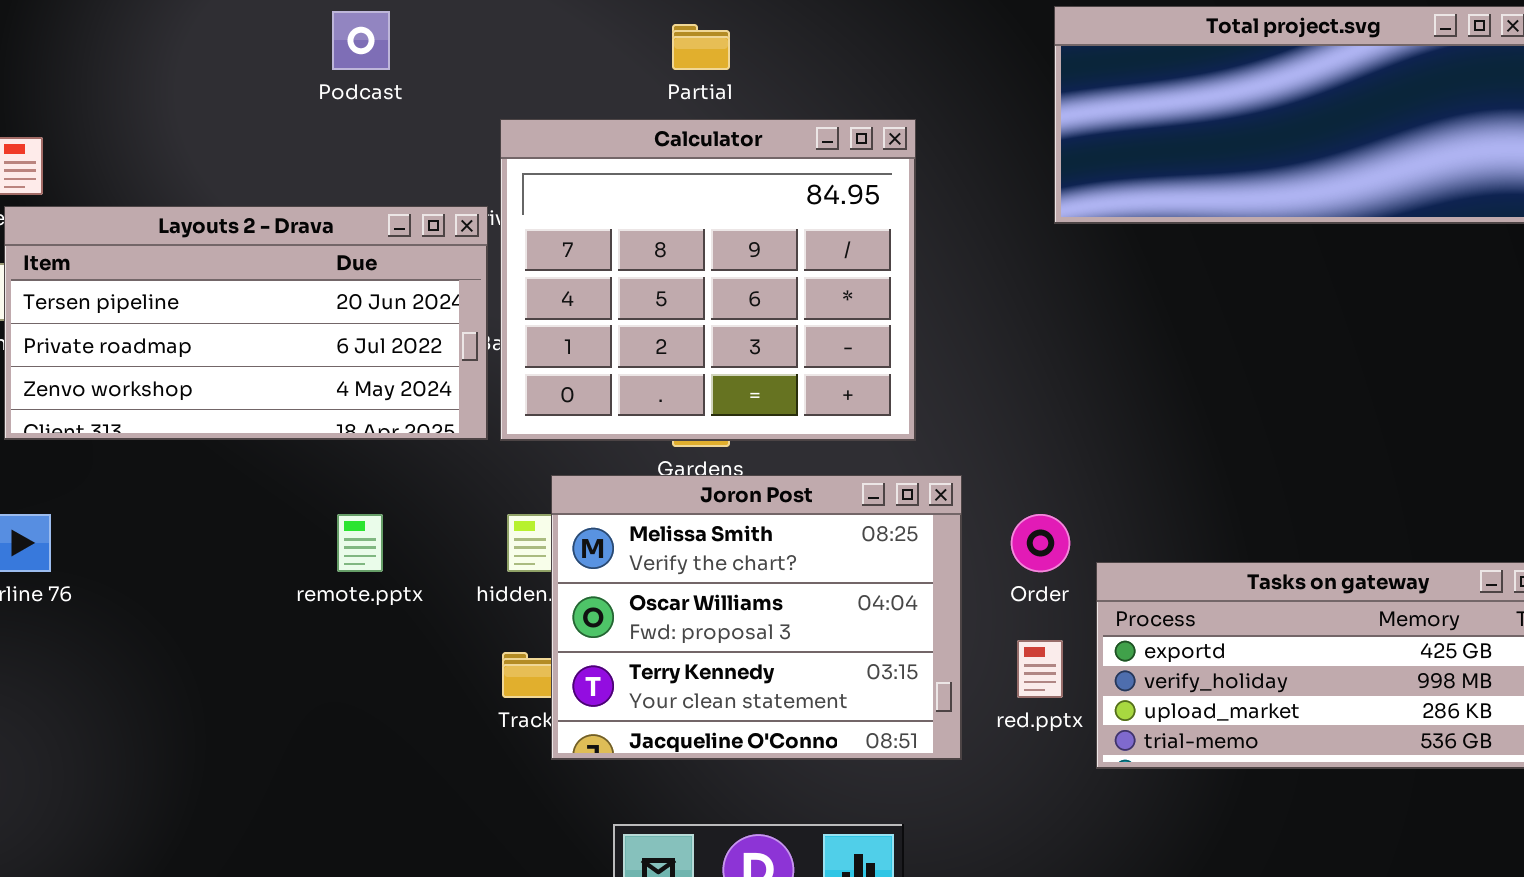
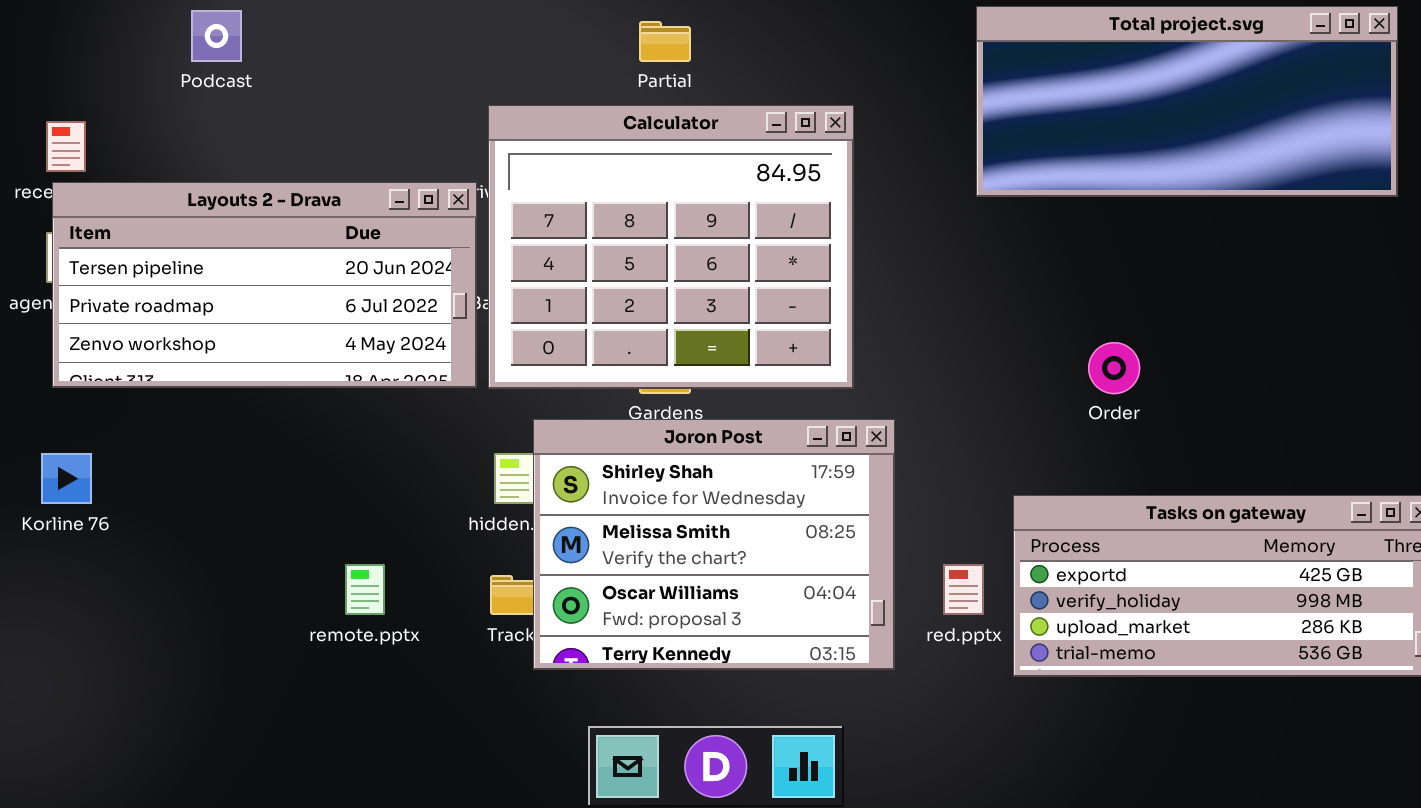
Podcast: [332,11,390,70] -> [191,10,242,62], moved
Joron Post: [551,475,962,760] -> [533,419,895,670], scrolled up 1 row
remote.pptx: [337,514,383,572] -> [345,564,385,615], moved
Order: [1011,514,1070,572] -> [1088,342,1140,394], moved

